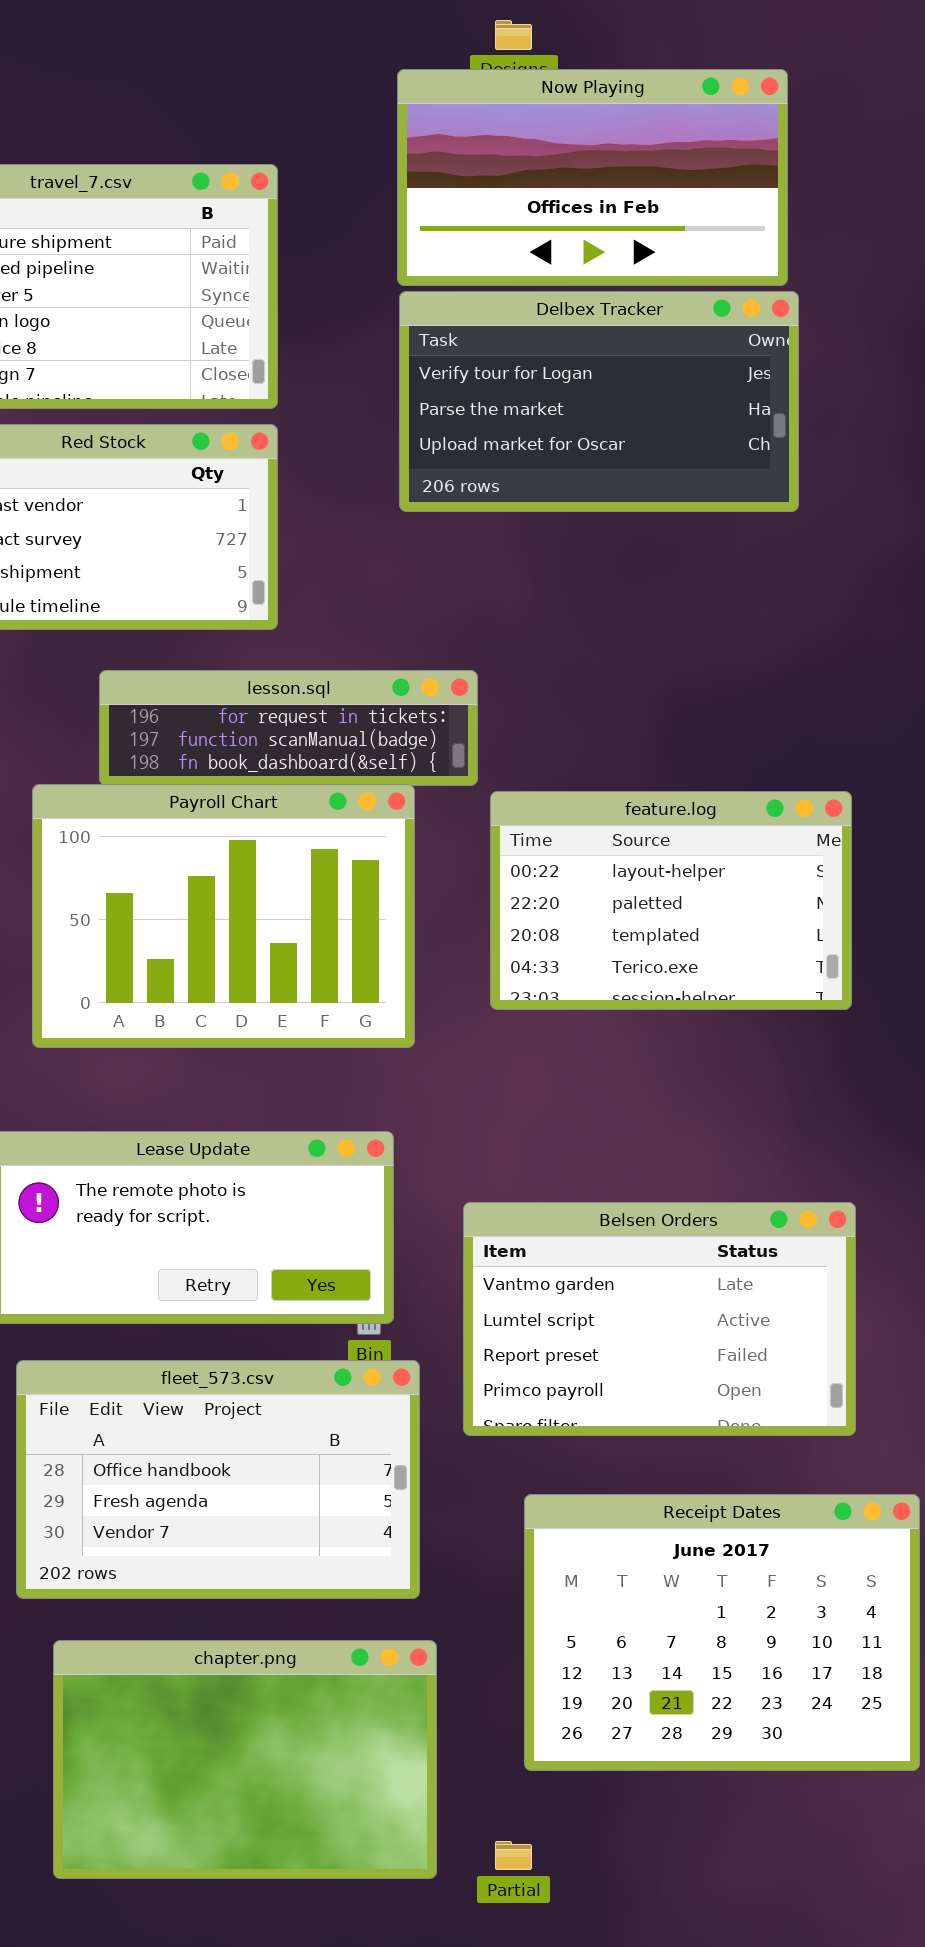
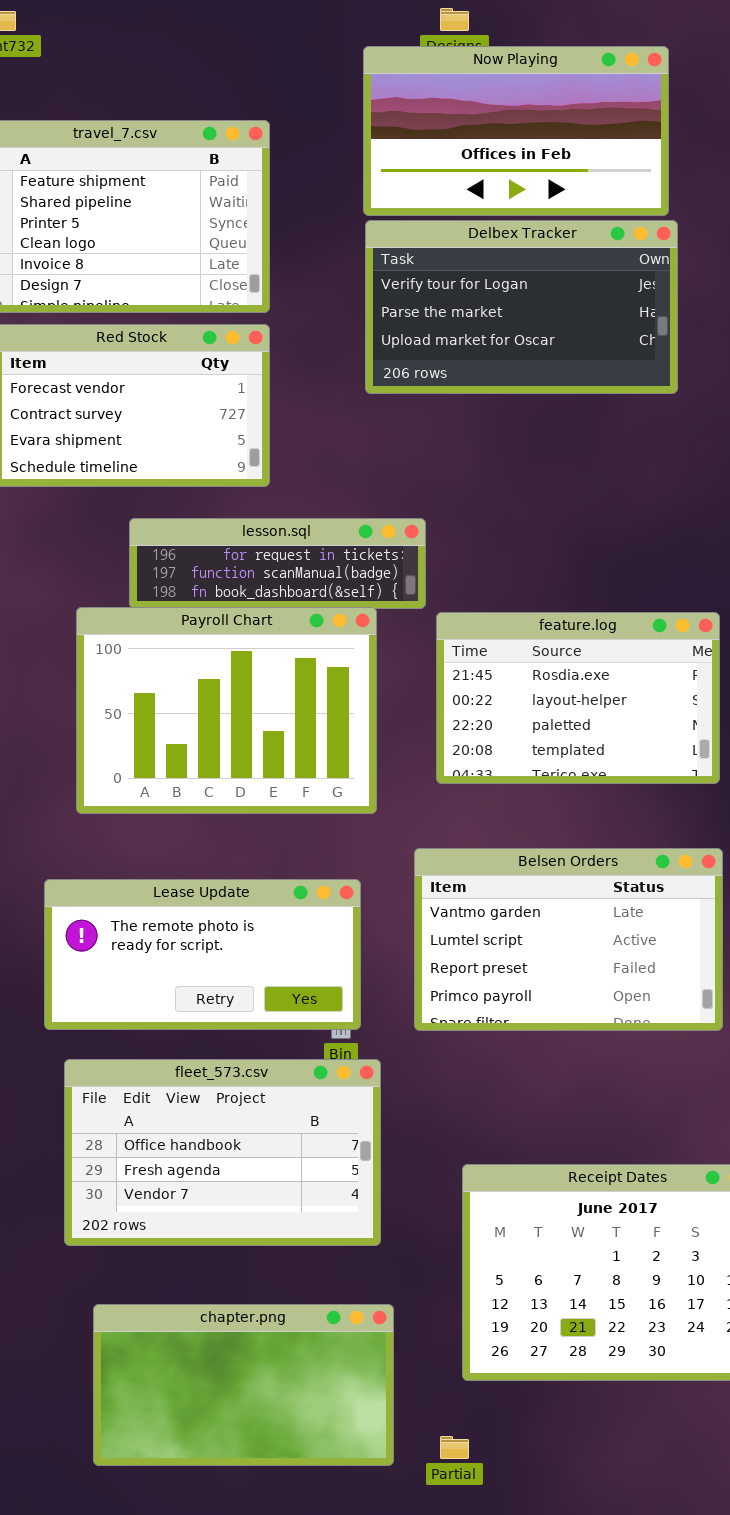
feature.log: [490,791,852,1010] -> [436,612,720,784], scrolled up 1 row
Belsen Orders: [463,1202,856,1436] -> [414,848,723,1031], moved
chapter.png: [53,1640,437,1879] -> [93,1304,394,1466], resized

